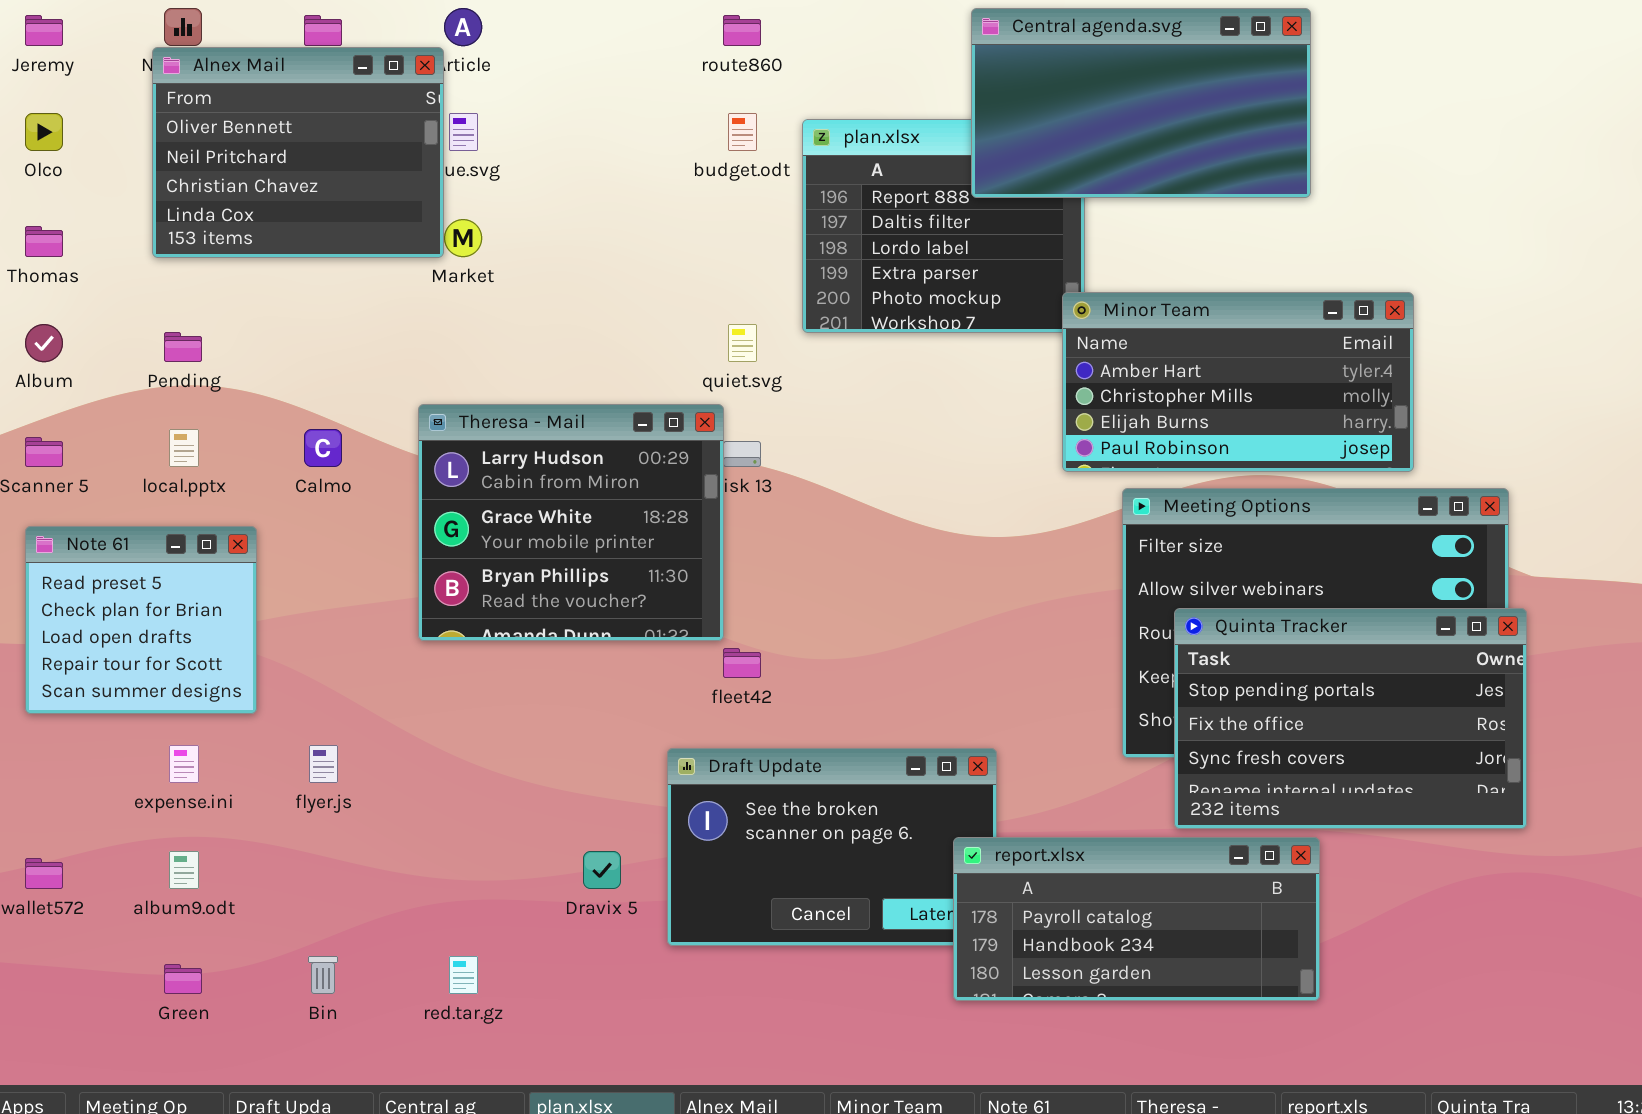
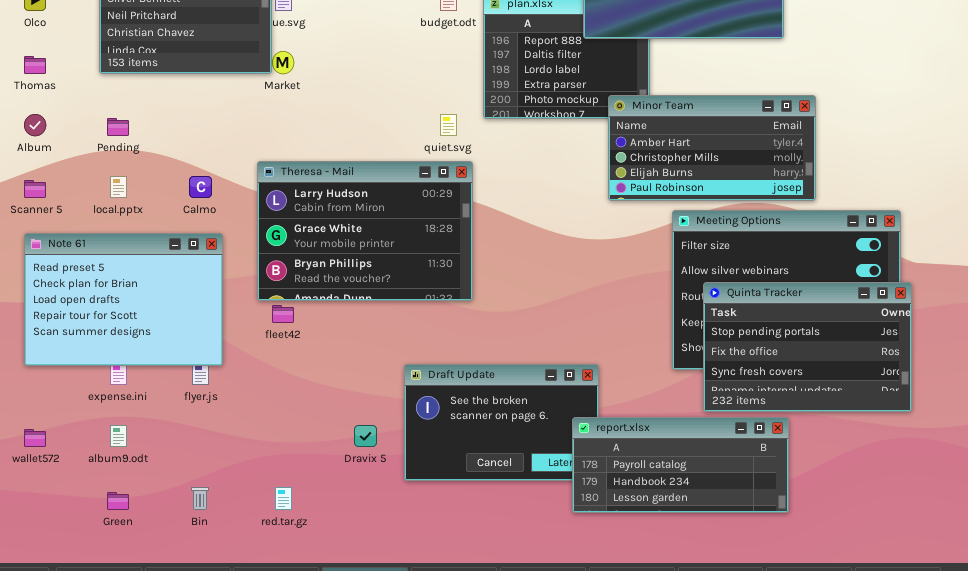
Minor Team: [1062,292,1414,472] -> [608,95,816,201], moved
Theresa - Mail: [418,404,724,641] -> [257,161,473,301], resized
Note 61: [25,526,257,714] -> [24,233,223,366], resized
fleet42: [723,648,761,678] -> [272,305,294,323], moved

